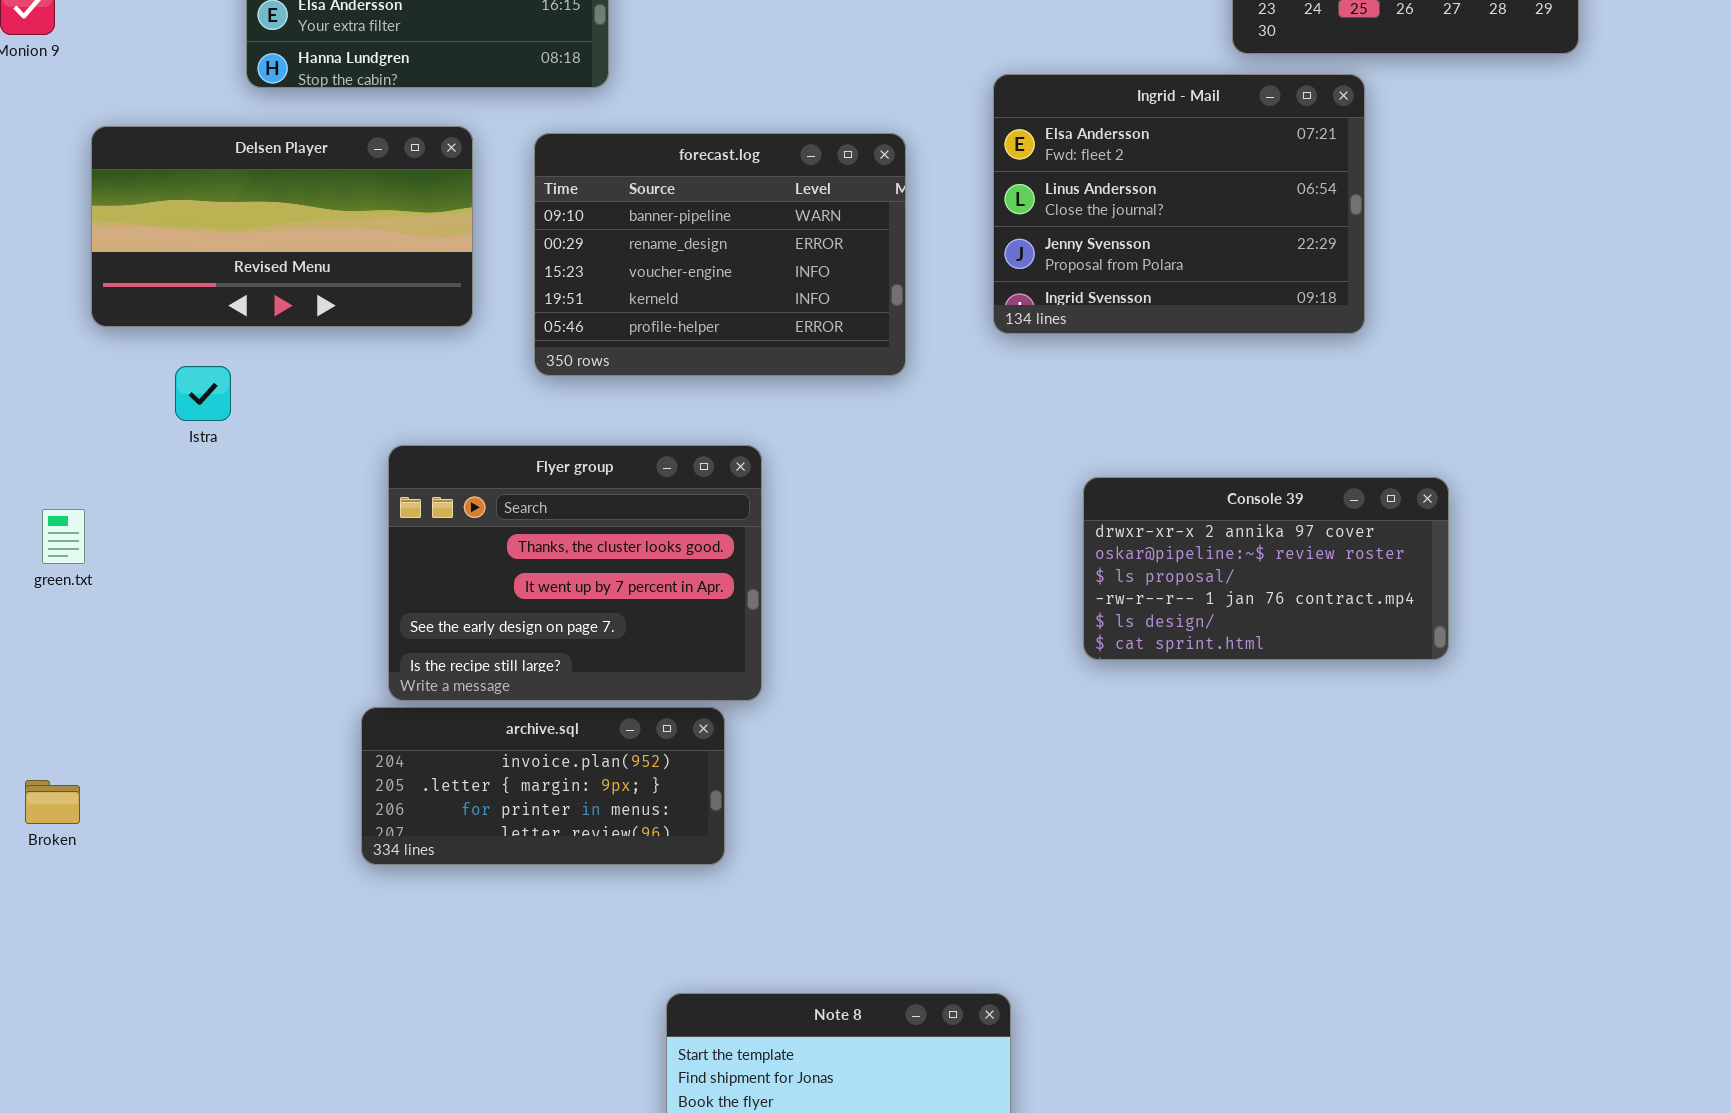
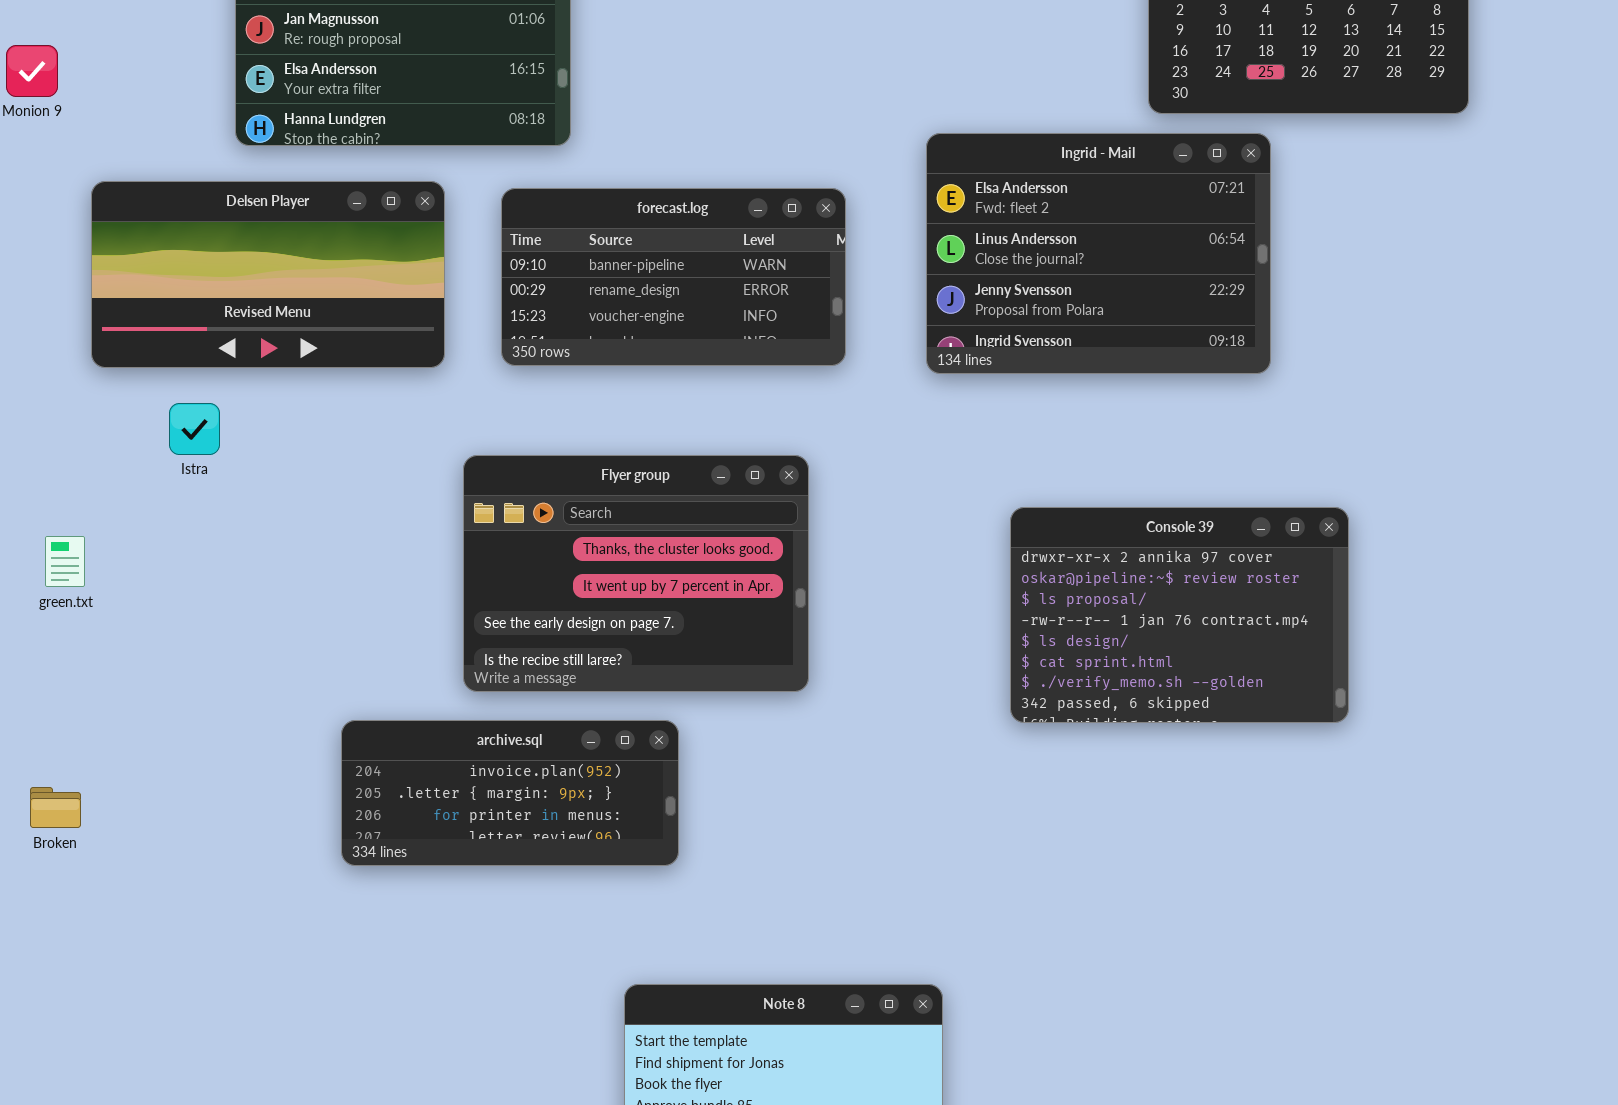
forecast.log: [534,133,906,376] -> [501,188,846,366], resized
Flyer group: [388,445,762,701] -> [463,455,809,692], moved
Console 39: [1083,477,1449,660] -> [1010,507,1349,723], resized

